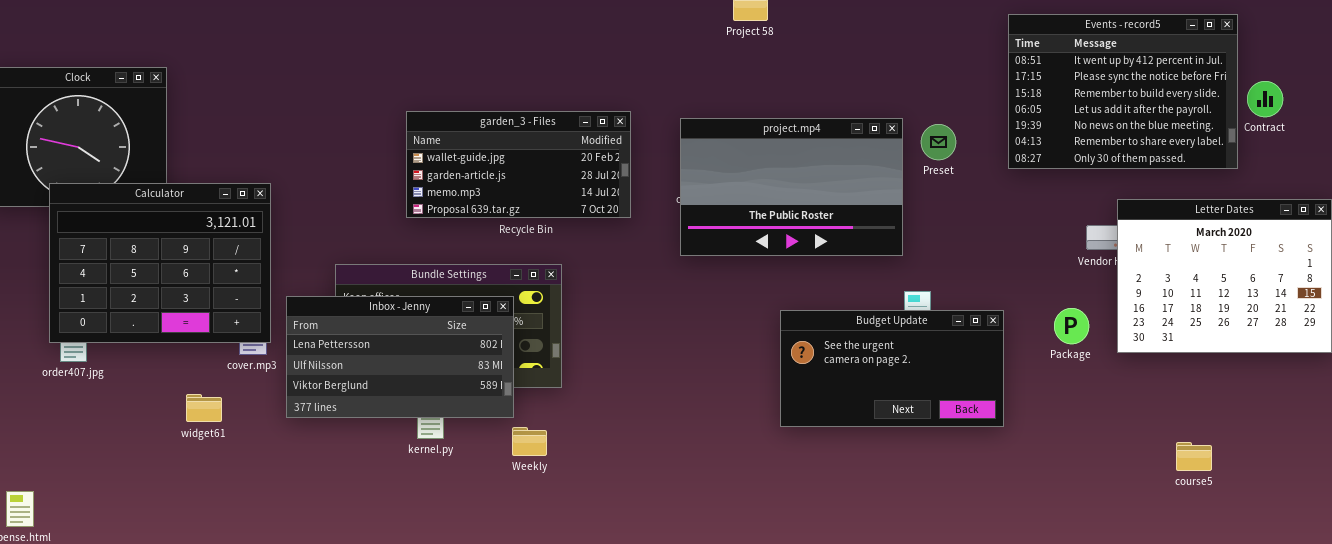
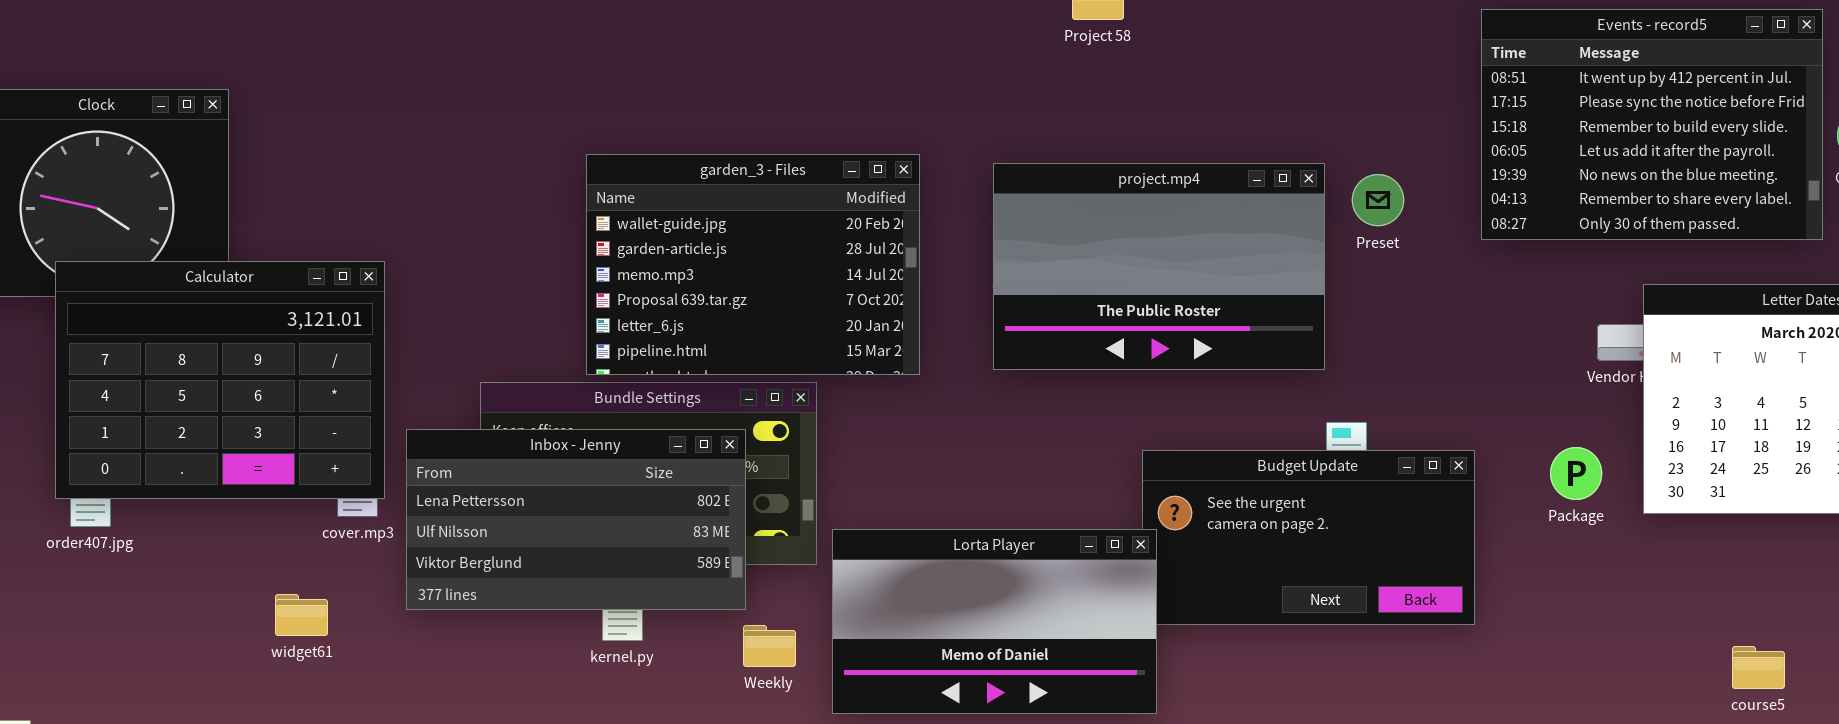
garden_3 - Files: [406,111,631,218] -> [586,154,920,375], resized
Lorta Player: none -> [832,529,1157,714], opened
widget61: [186,394,222,422] -> [275,594,328,636], moved

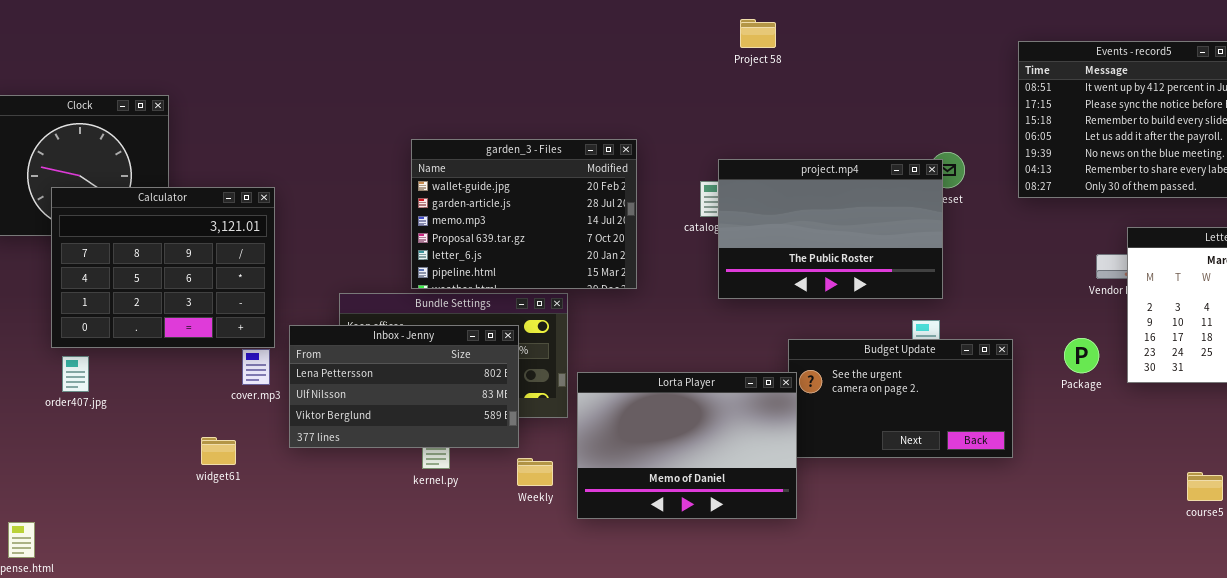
project.mp4: [993,163,1325,370] -> [718,159,943,299], moved
Calculator: [55,261,385,499] -> [51,187,275,348], moved
Lorta Player: [832,529,1157,714] -> [577,372,797,519], resized

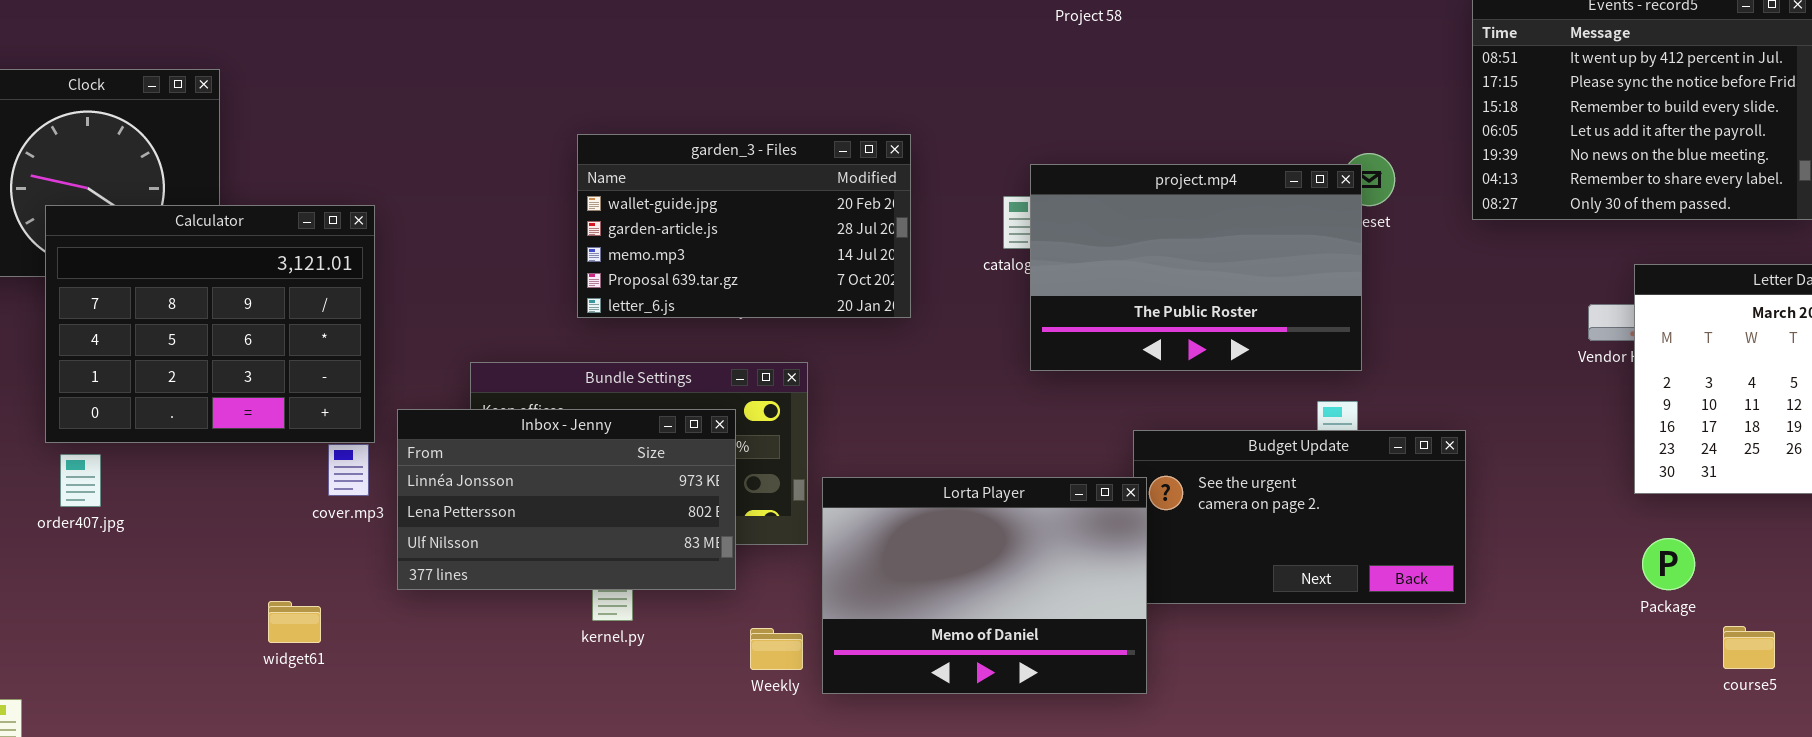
garden_3 - Files: [411,139,637,289] -> [577,134,911,318], resized
Inbox - Jenny: [289,325,519,448] -> [397,409,736,590], scrolled up 1 row
Package: [1064,338,1099,373] -> [1642,538,1695,590], moved
widget61: [201,437,236,465] -> [268,601,321,643], moved
Weekly: [517,458,553,486] -> [750,628,803,670], moved

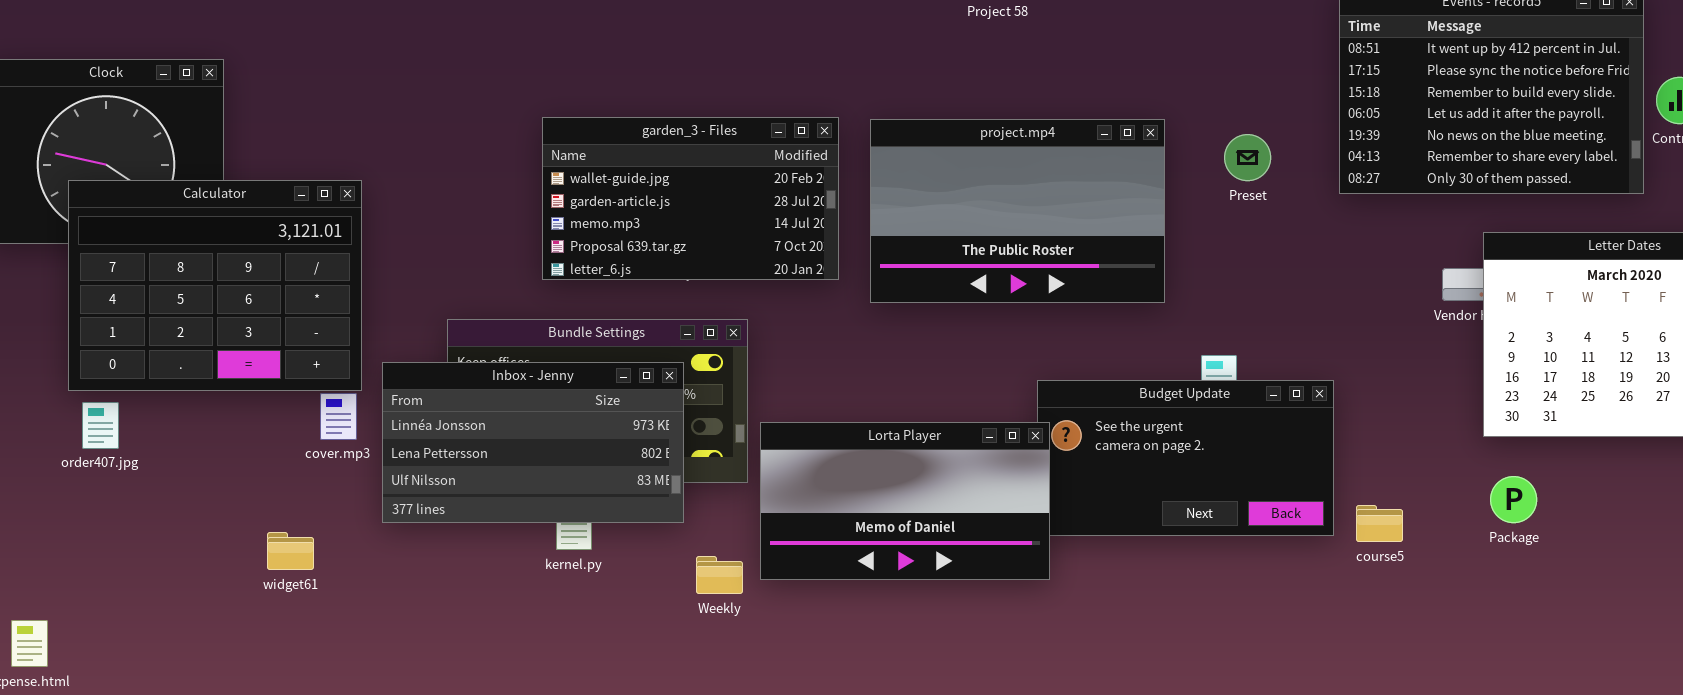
project.mp4: [1030,164,1362,371] -> [870,119,1165,303], moved
Lorta Player: [822,477,1147,694] -> [760,422,1050,580], resized
course5: [1723,626,1775,669] -> [1356,505,1403,542], moved

